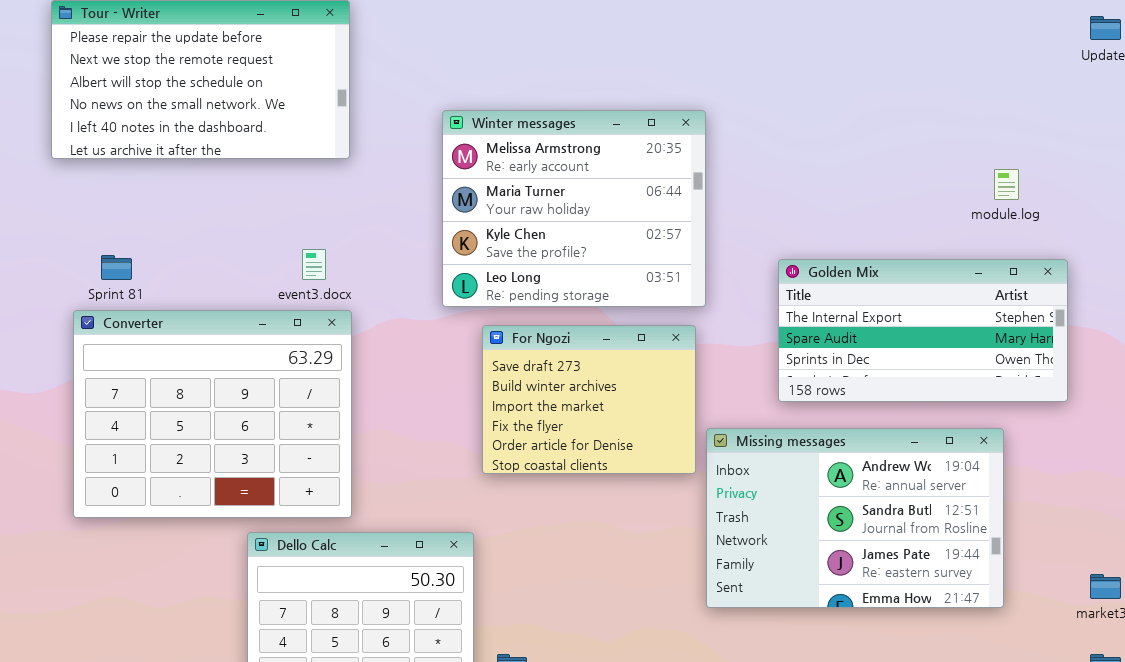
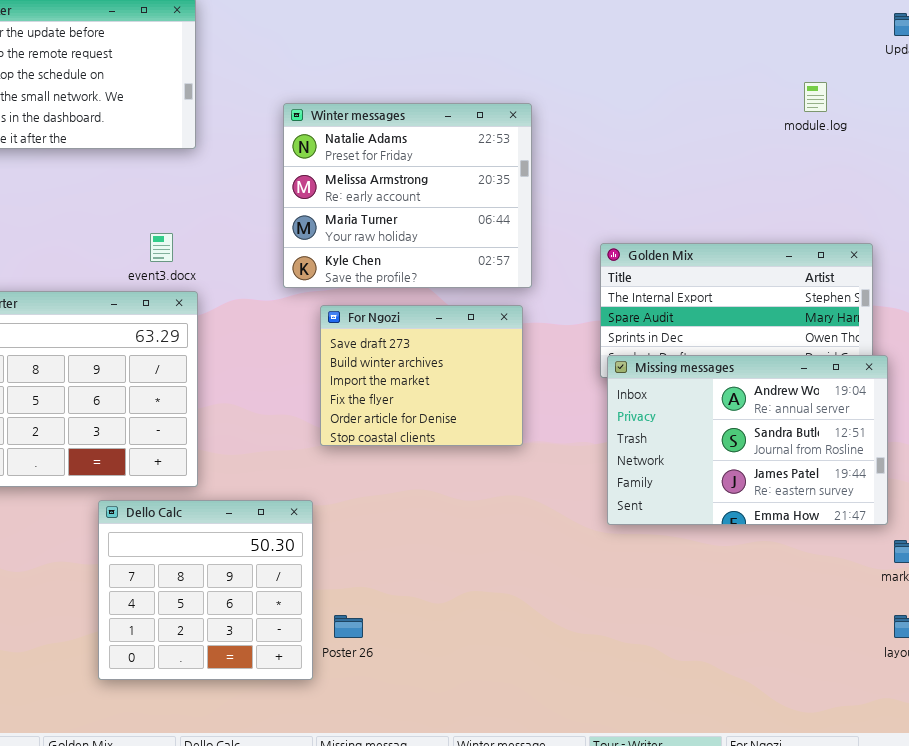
Winter messages: [442,110,706,307] -> [283,103,532,288], scrolled up 1 row
module.log: [994,169,1019,200] -> [804,82,827,112], moved
Missing messages: [706,428,1004,608] -> [607,355,888,525], moved

